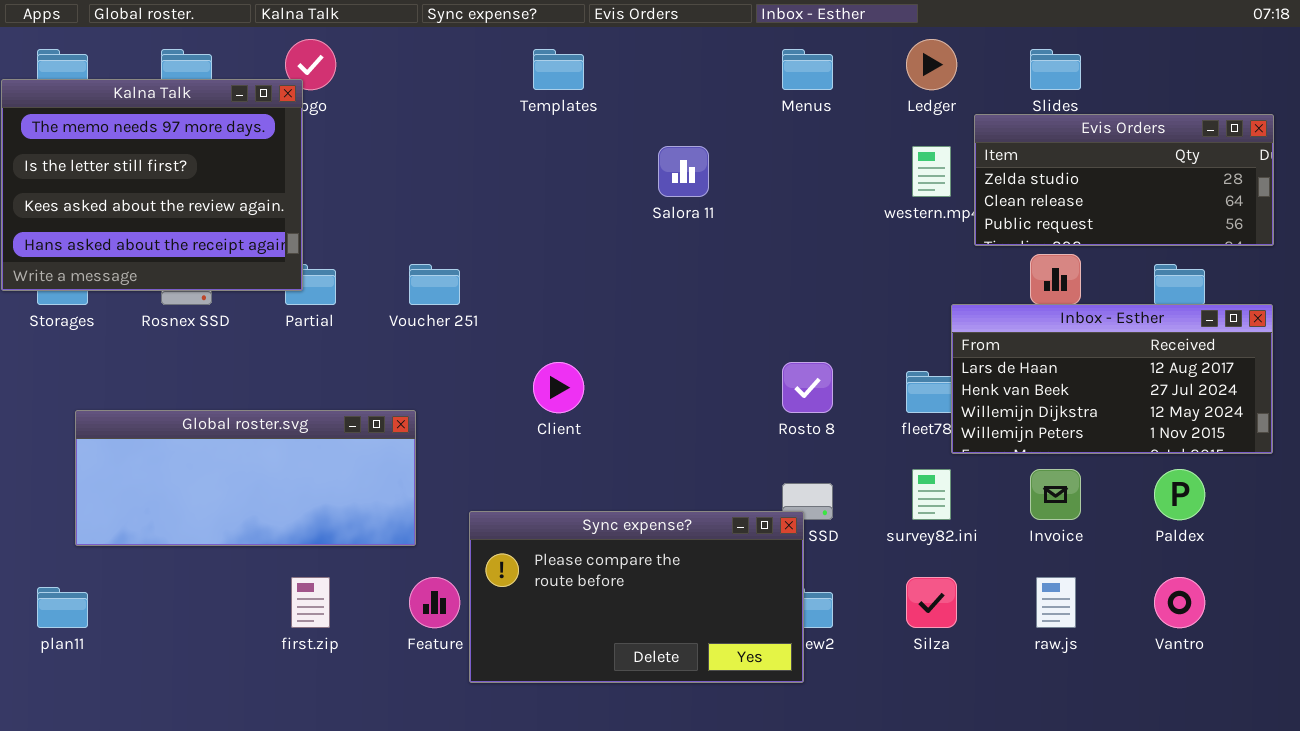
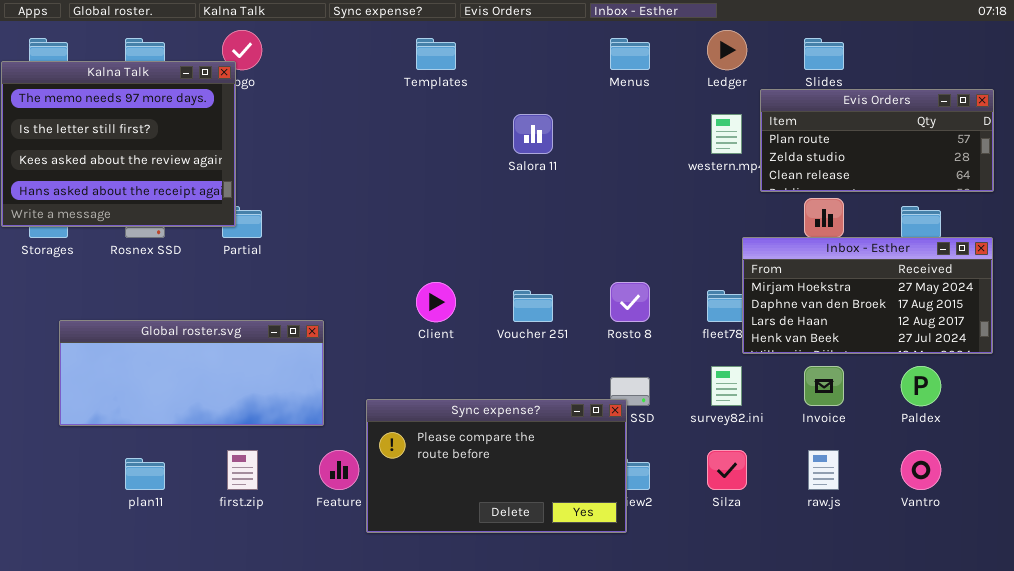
Evis Orders: [974,114,1274,246] -> [760,89,994,192], scrolled up 1 row
Voucher 251: [409,264,460,305] -> [513,290,553,322], moved
Inbox - Esther: [951,304,1273,454] -> [742,237,993,354], scrolled up 2 rows
plan11: [37,587,88,628] -> [125,458,165,490], moved

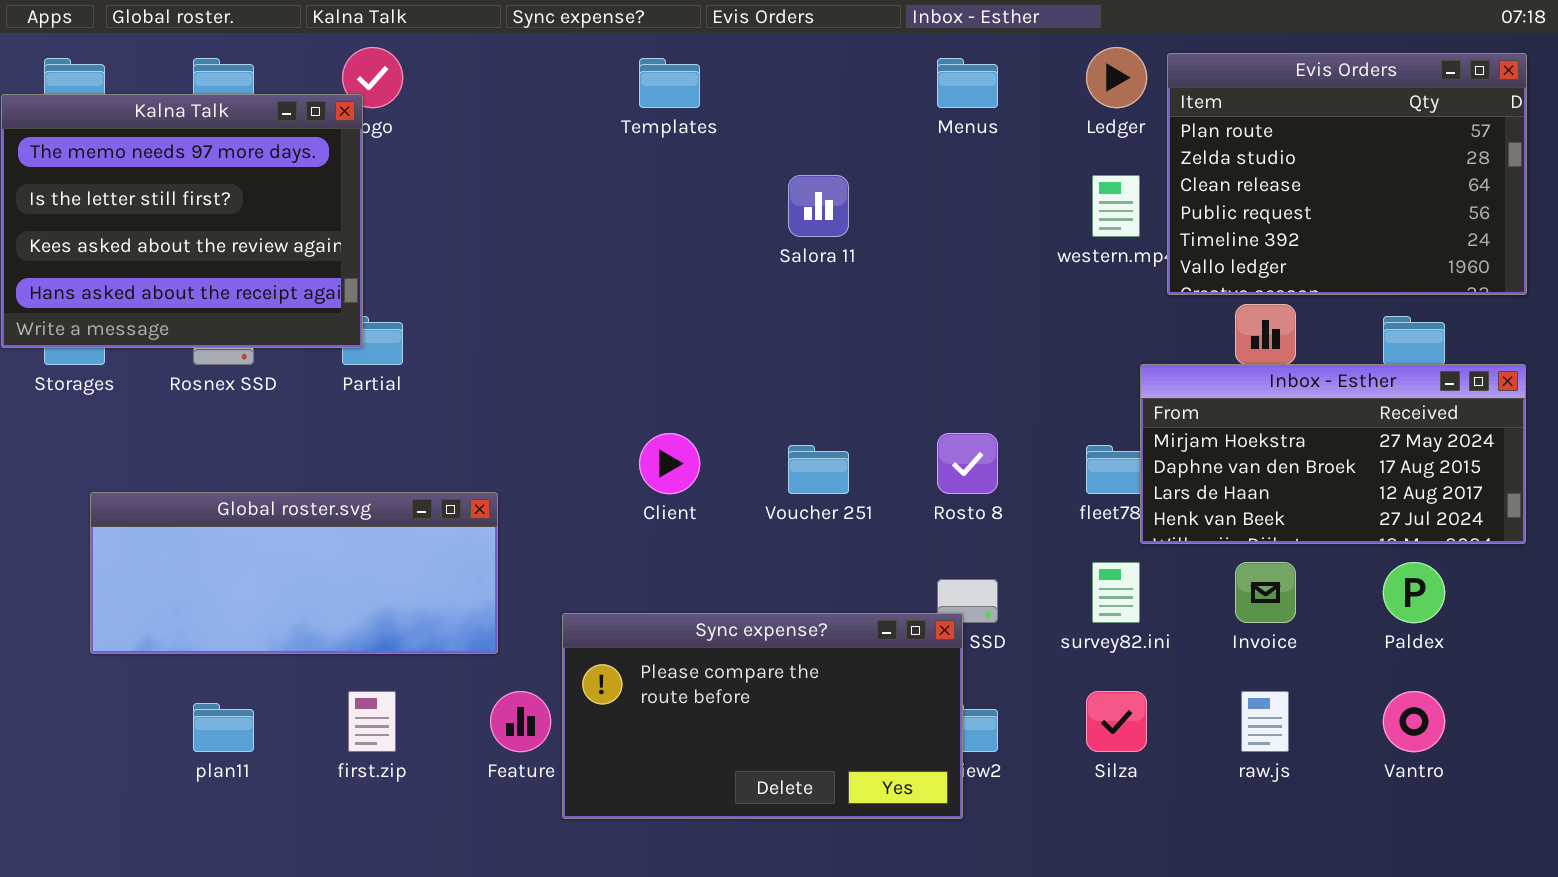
Evis Orders: [760,89,994,192] -> [1167,53,1527,295], resized

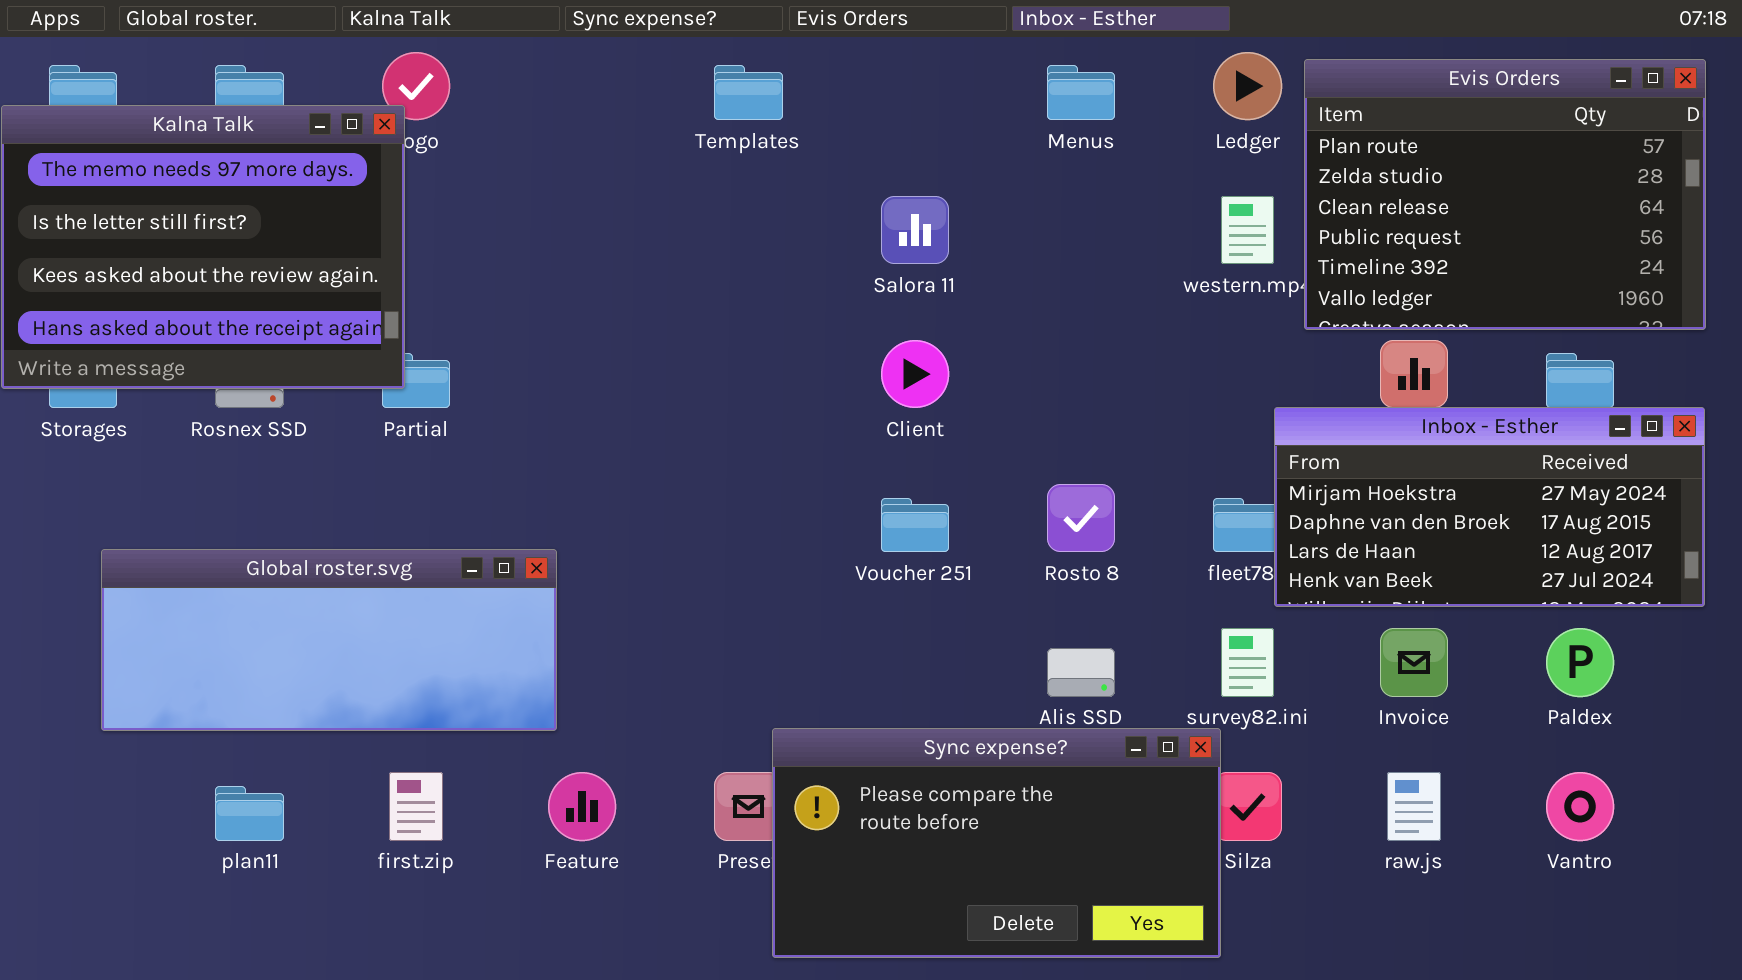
Client: [639,433,700,494] -> [881,340,949,408], moved
Sync expense?: [562,613,963,819] -> [772,728,1221,958], moved

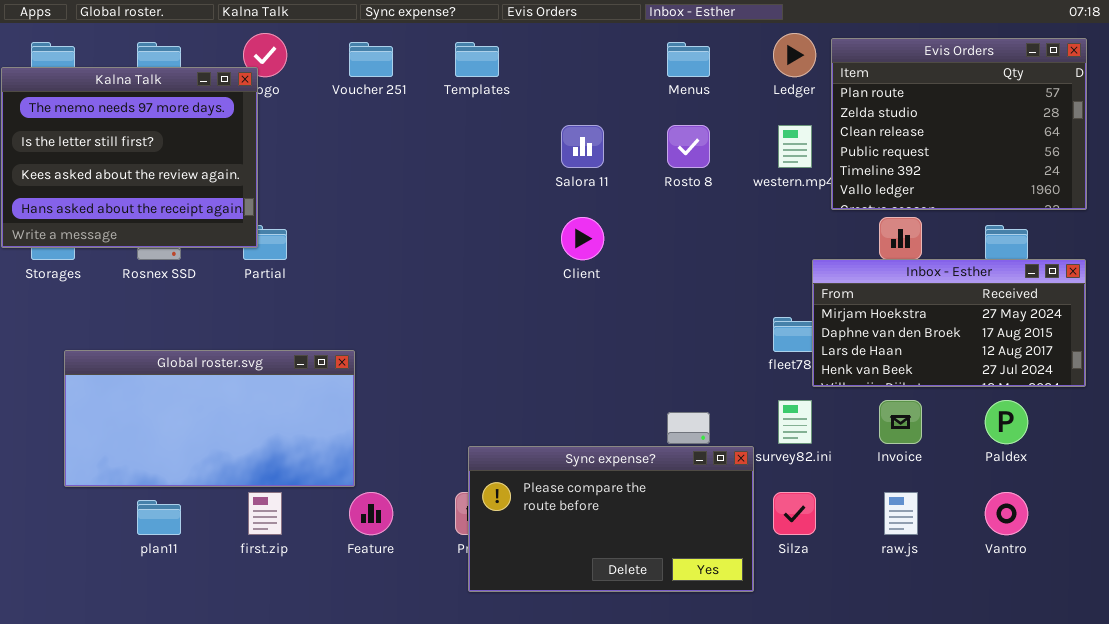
Rosto 8: [1047,484,1115,552] -> [667,125,710,168], moved
Voucher 251: [881,498,949,552] -> [349,42,393,77], moved
Global roster.svg: [101,549,557,731] -> [64,350,355,487], resized
Sync expense?: [772,728,1221,958] -> [468,446,754,592], moved

